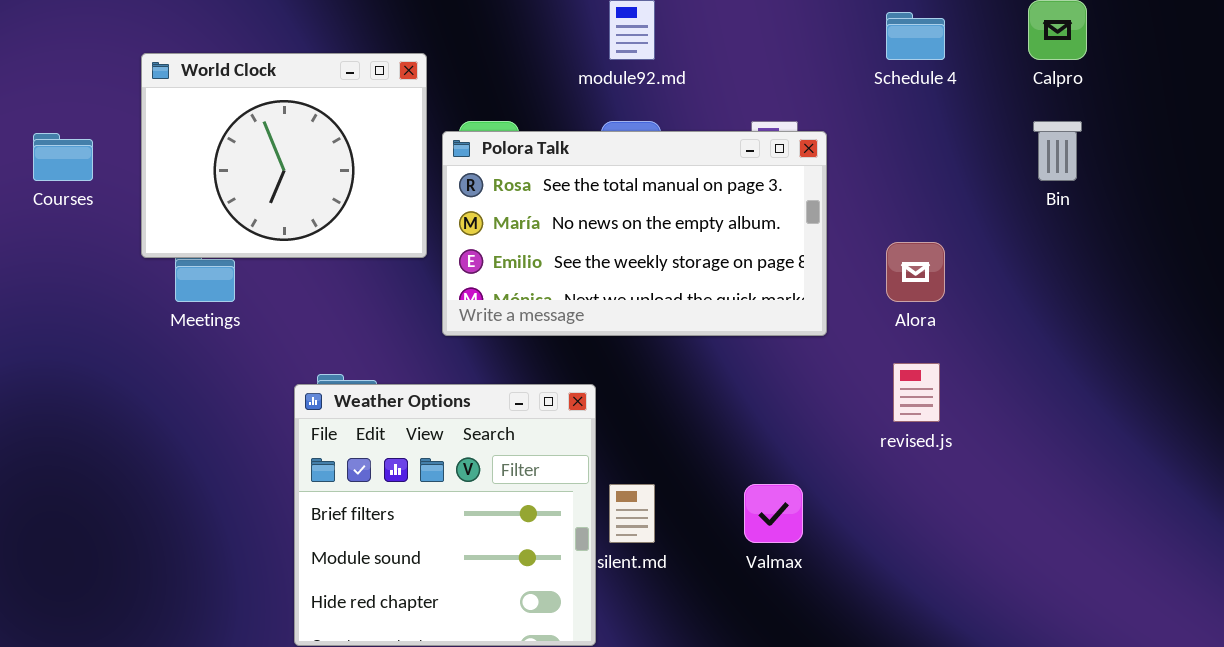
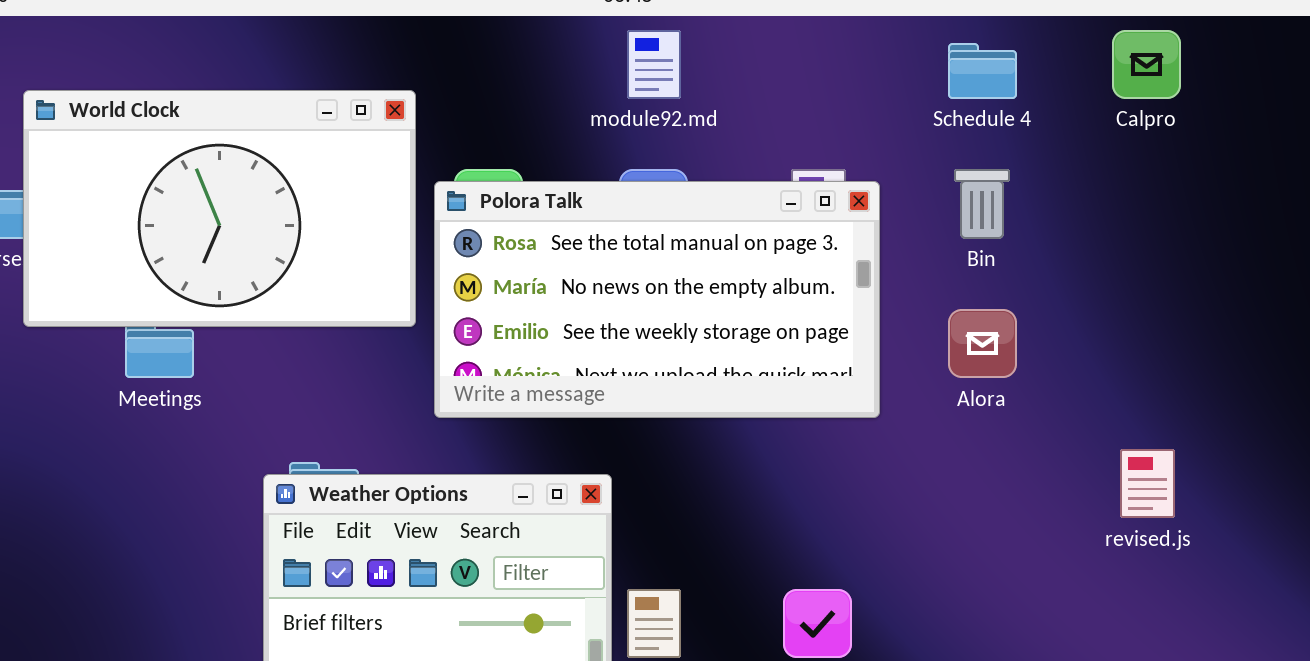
World Clock: [141,53,427,258] -> [23,90,416,327], resized
Bin: [1033,121,1082,181] -> [954,169,1010,239], moved
revised.js: [893,363,940,422] -> [1120,449,1175,518], moved

